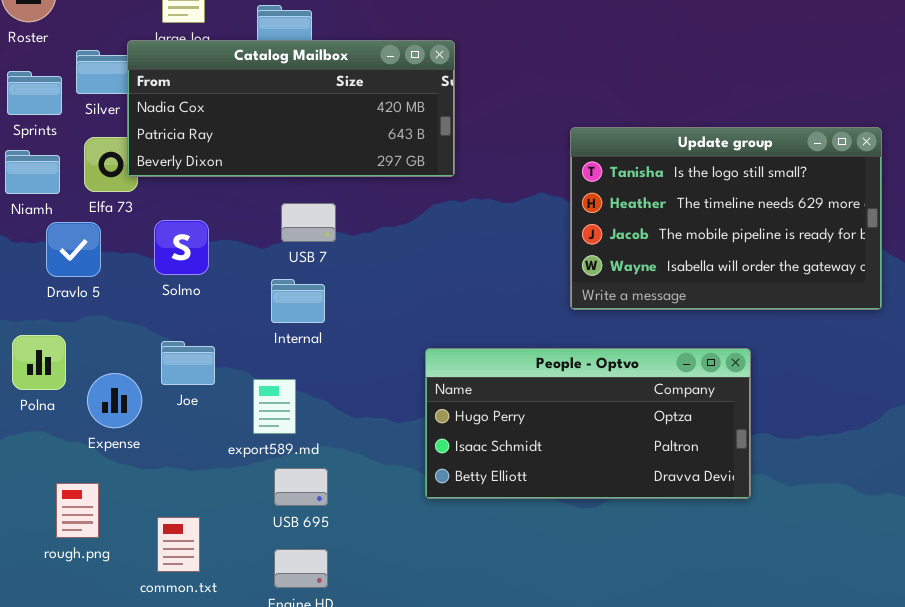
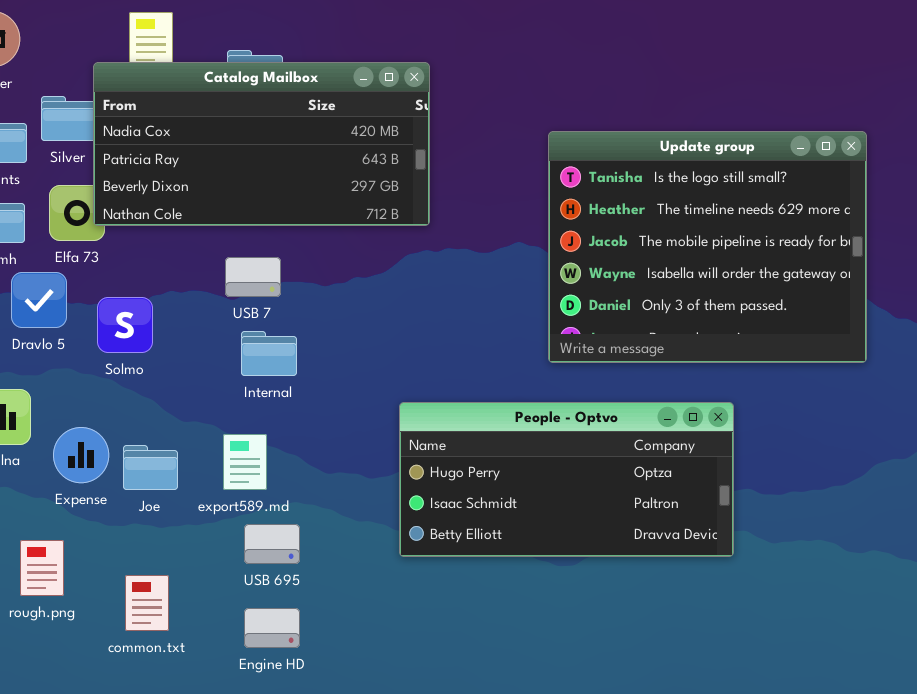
Catalog Mailbox: [127,40,455,177] -> [93,62,430,226], resized
Update group: [570,127,882,310] -> [548,131,867,363], resized
USB 7: [281,203,336,242] -> [225,257,281,297], moved
Solmo: [154,220,209,275] -> [97,297,153,353], moved
Joe: [161,341,215,385] -> [123,445,178,490], moved

